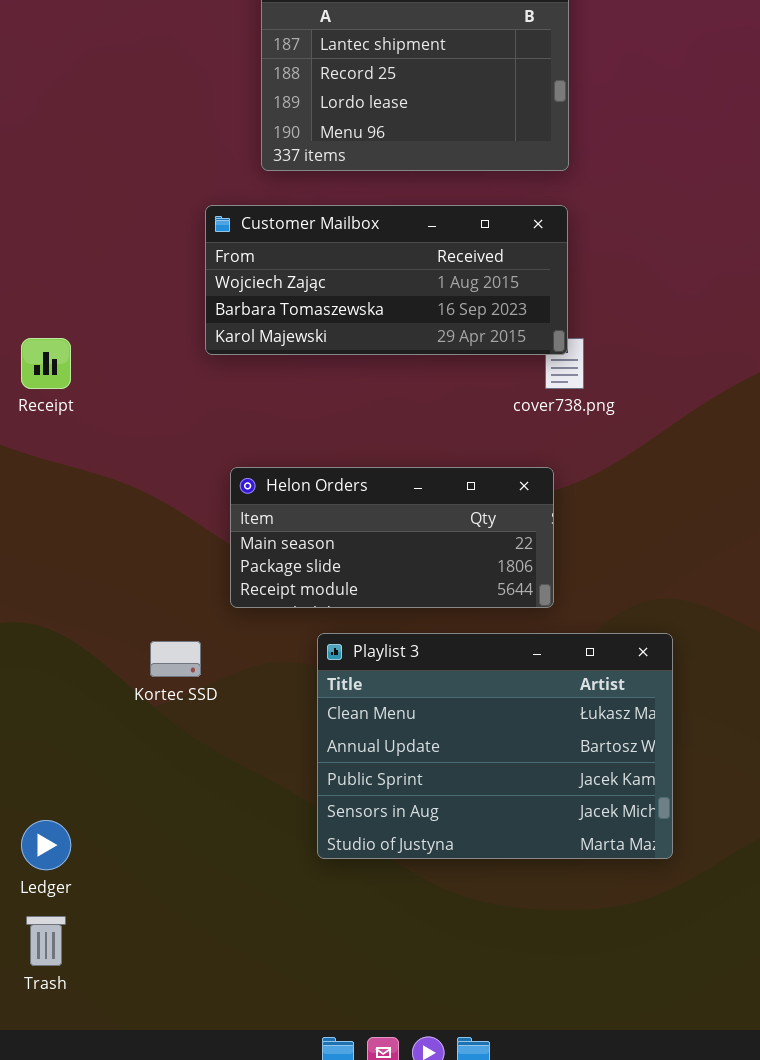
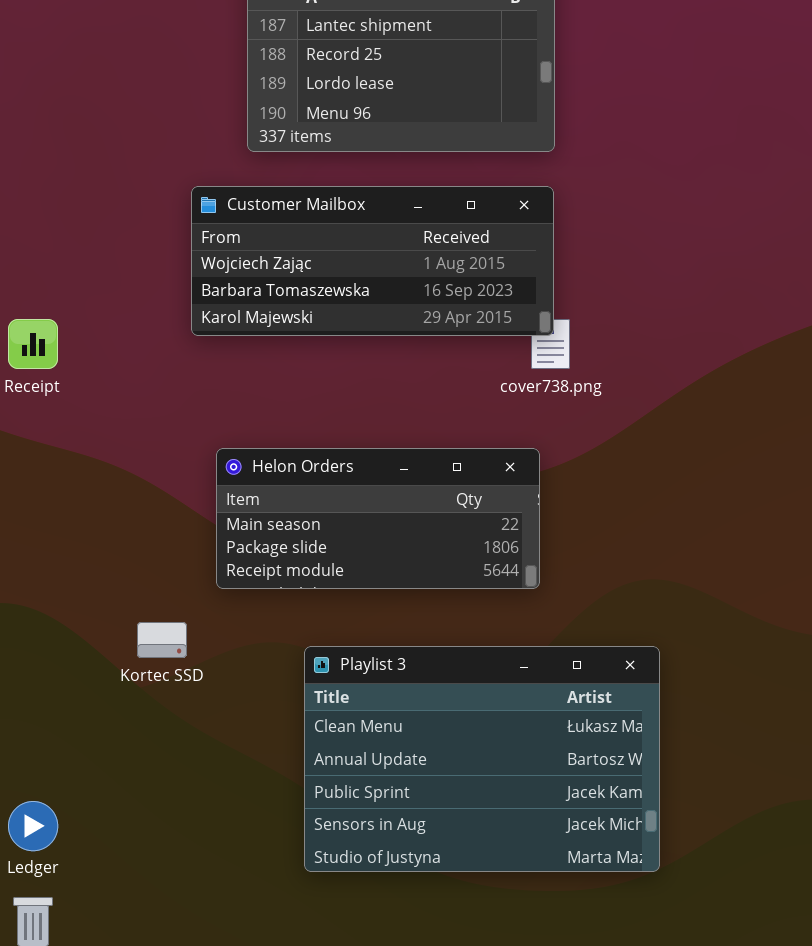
Playlist 3: [317,633,673,859] -> [304,646,660,872], moved

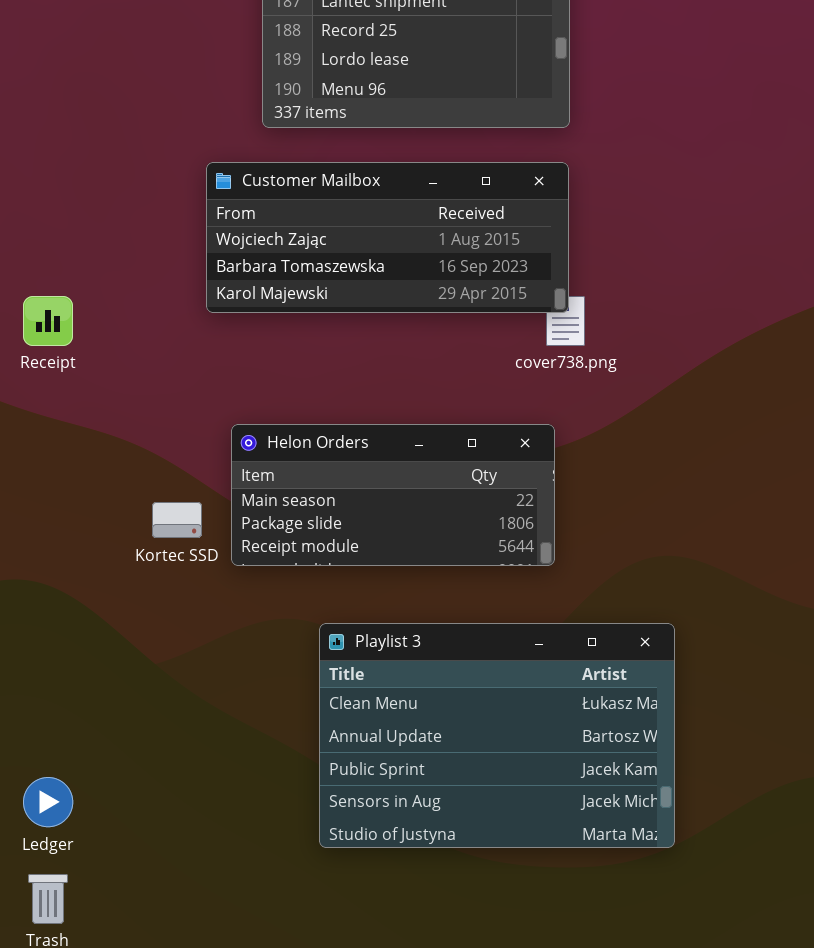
Kortec SSD: [137,622,187,658] -> [152,502,202,538], moved

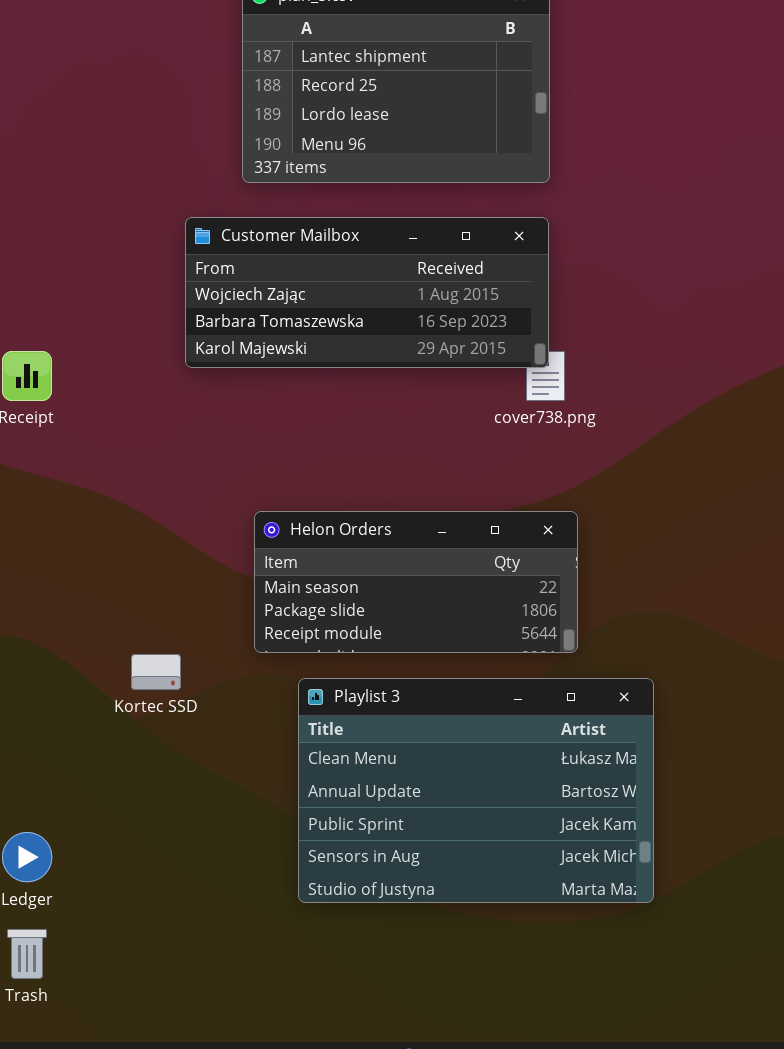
Helon Orders: [231,424,555,566] -> [254,511,578,653], moved
Kortec SSD: [152,502,202,538] -> [131,654,181,690], moved

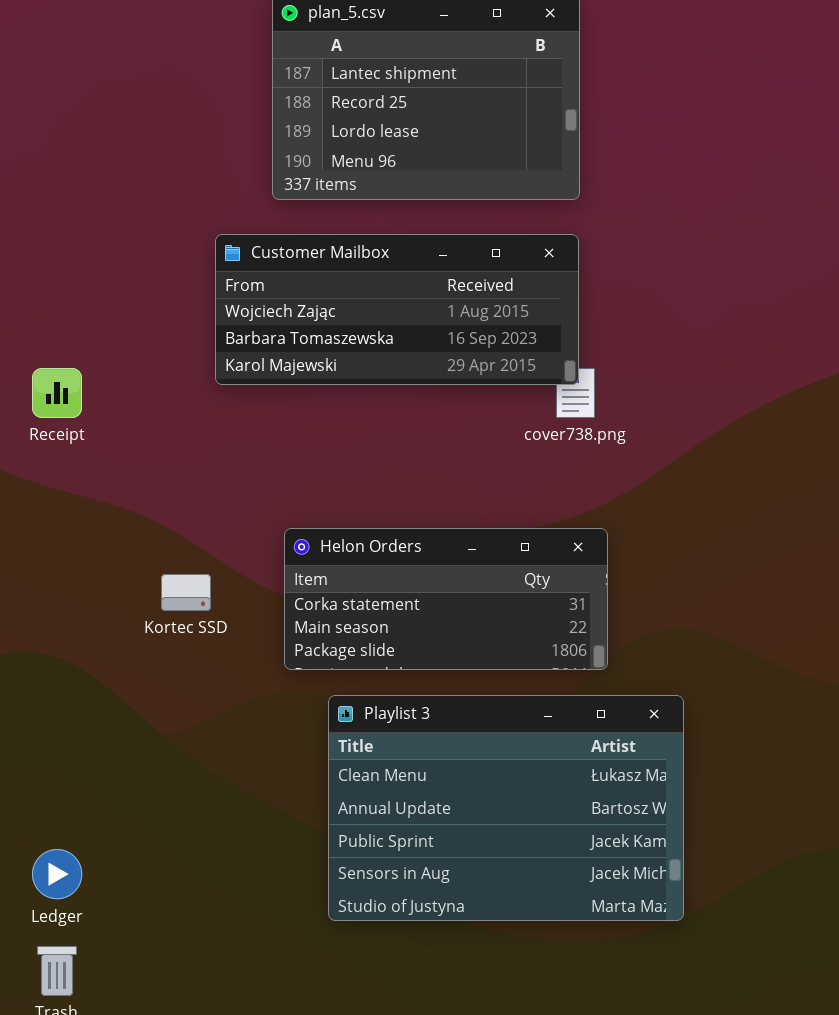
Helon Orders: [254,511,578,653] -> [284,528,608,670], scrolled up 1 row
Kortec SSD: [131,654,181,690] -> [161,574,211,611], moved

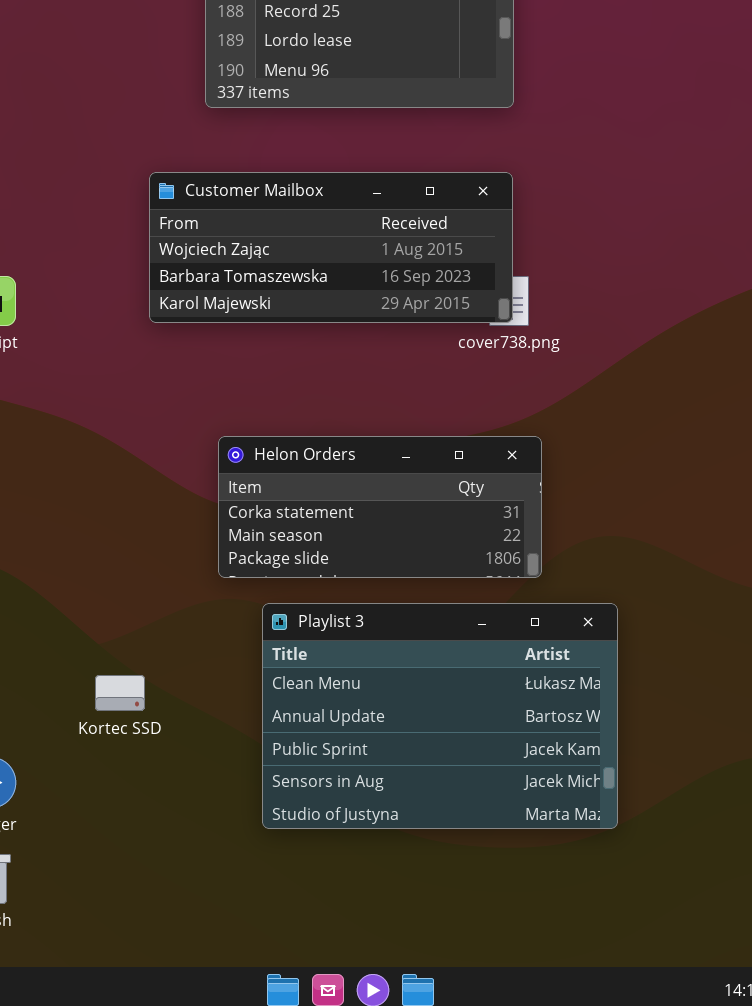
Customer Mailbox: [215,234,579,385] -> [149,172,513,323], moved
Kortec SSD: [161,574,211,611] -> [95,675,145,711], moved

